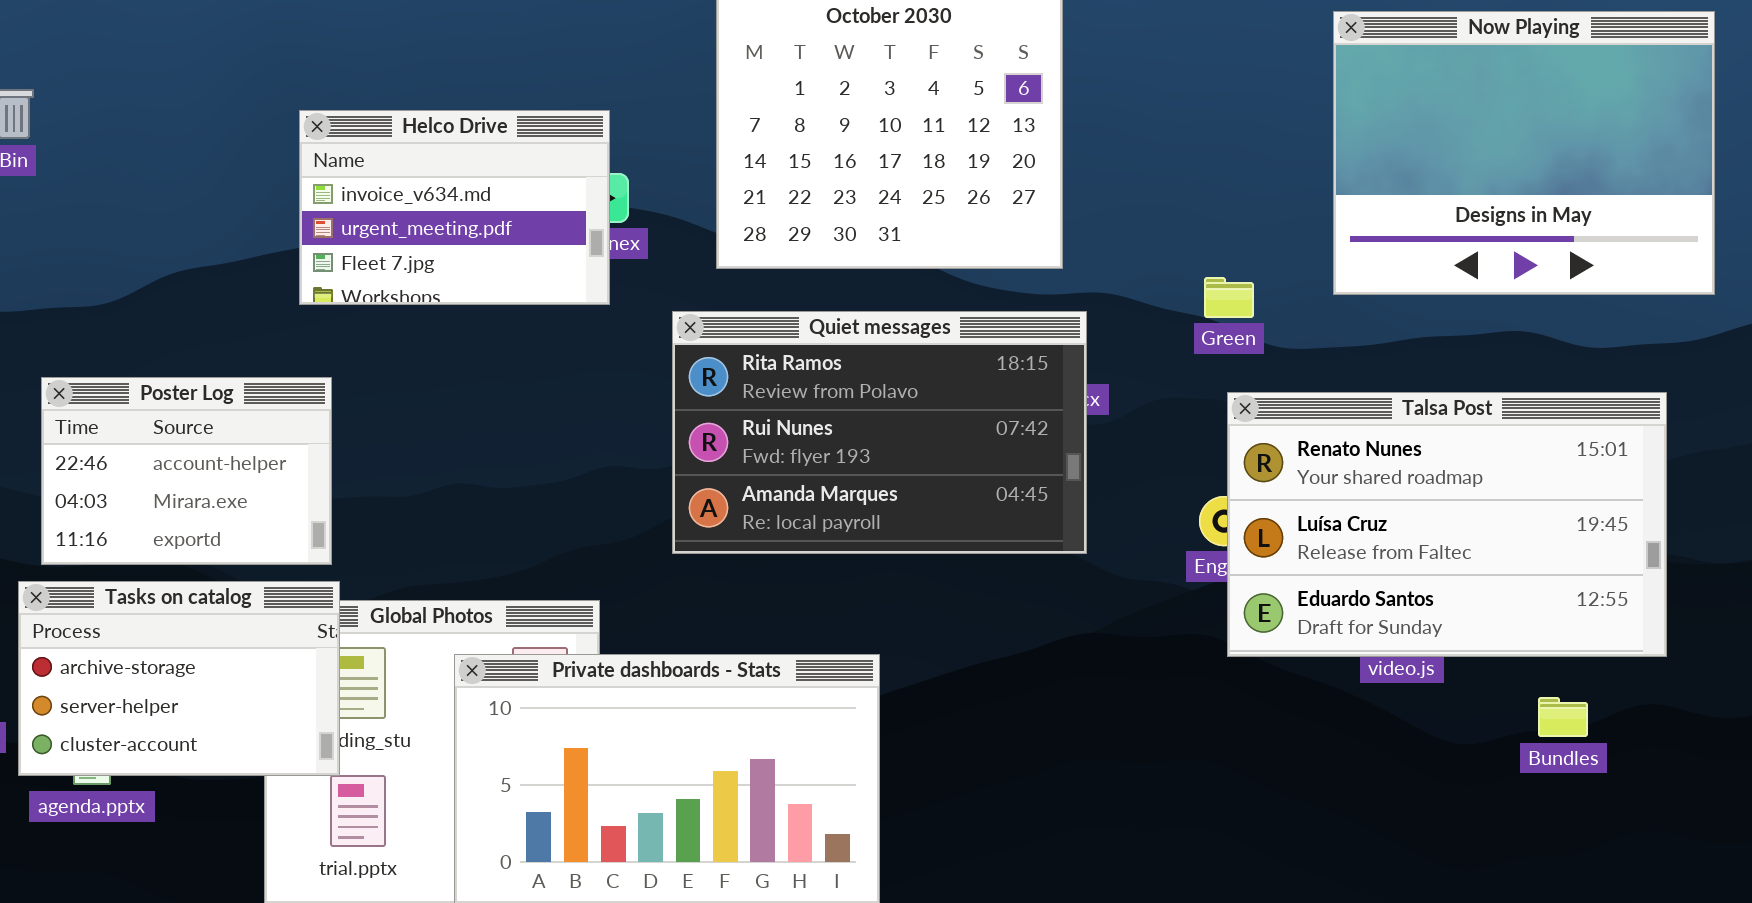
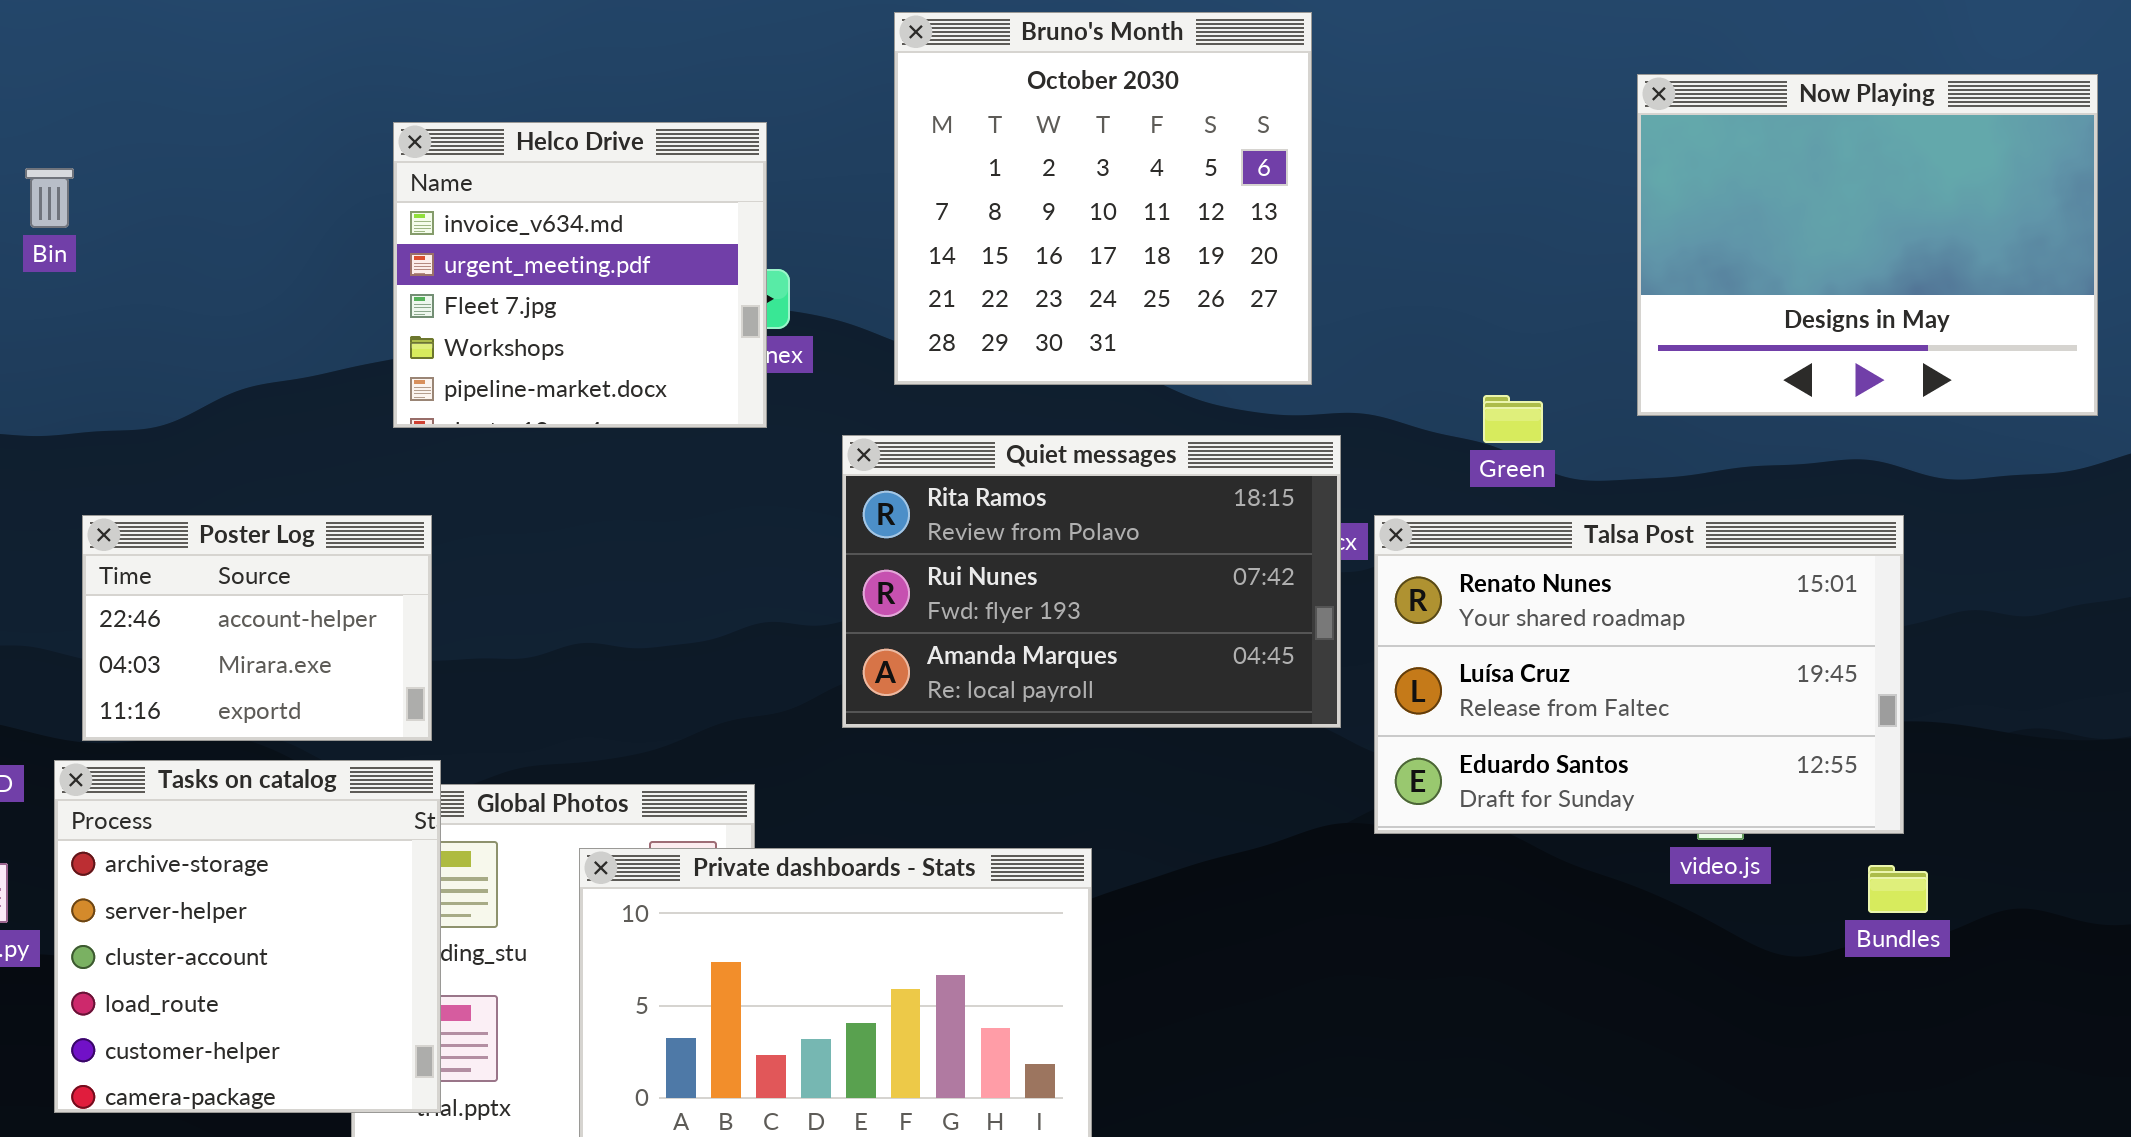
Helco Drive: [299,110,610,305] -> [393,122,767,428], resized
Talsa Post: [1227,392,1667,657] -> [1374,515,1904,834], moved
Tasks on catalog: [18,581,340,776] -> [54,760,441,1113], resized
Bundles: [1538,697,1588,737] -> [1868,865,1928,913], moved

